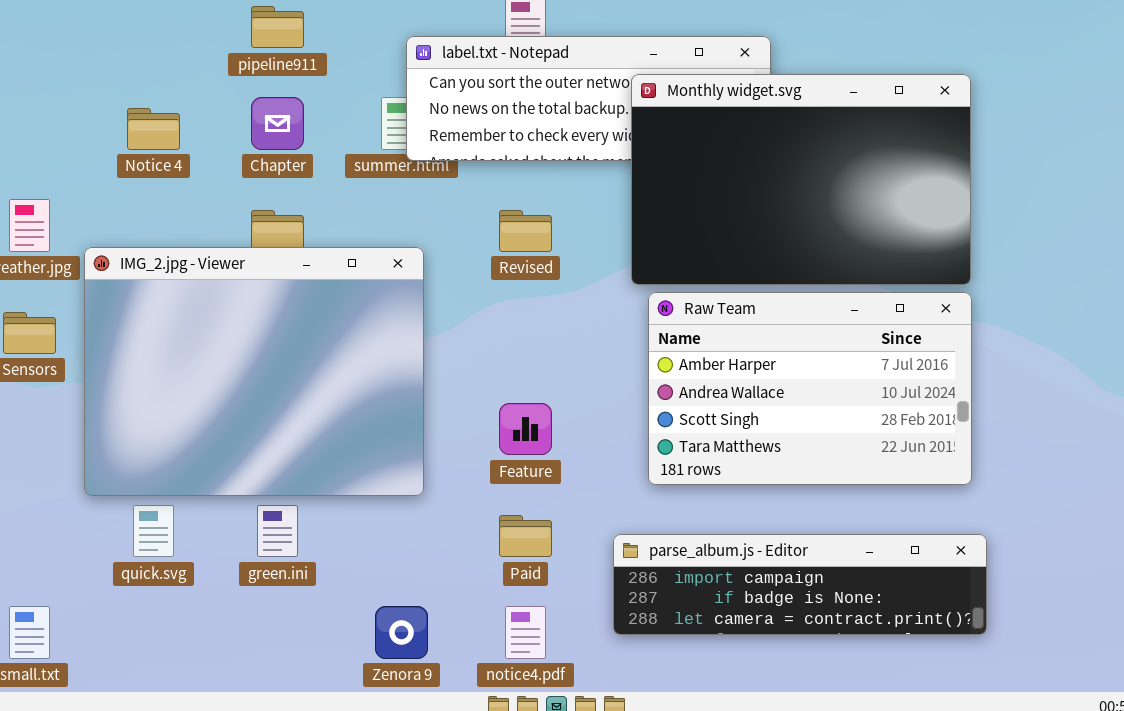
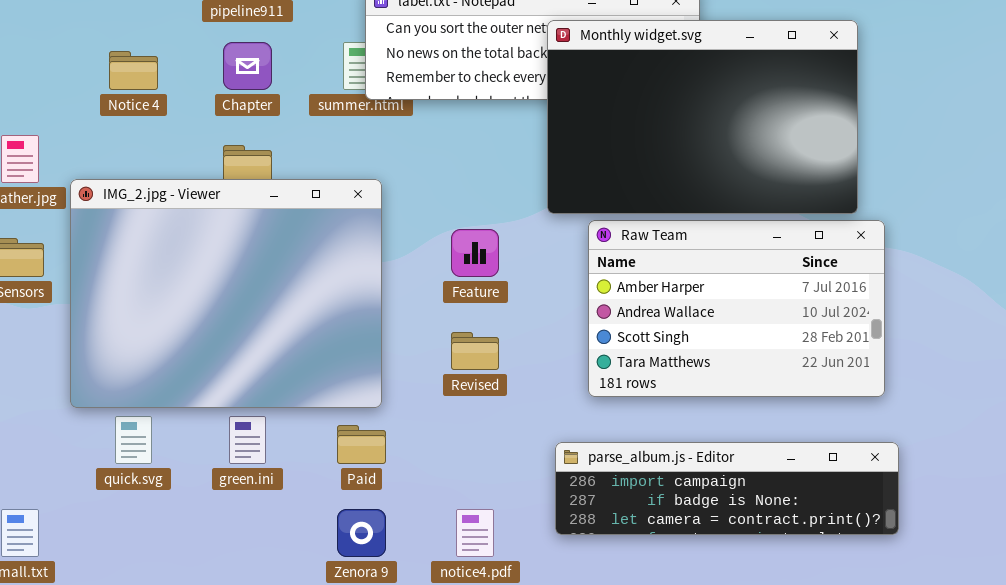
Monthly widget.svg: [631,74,971,285] -> [547,20,858,214], moved
Revised: [499,210,552,252] -> [451,332,499,370], moved
Feature: [499,403,552,455] -> [451,229,499,277], moved
Paid: [499,515,552,557] -> [337,425,386,464], moved

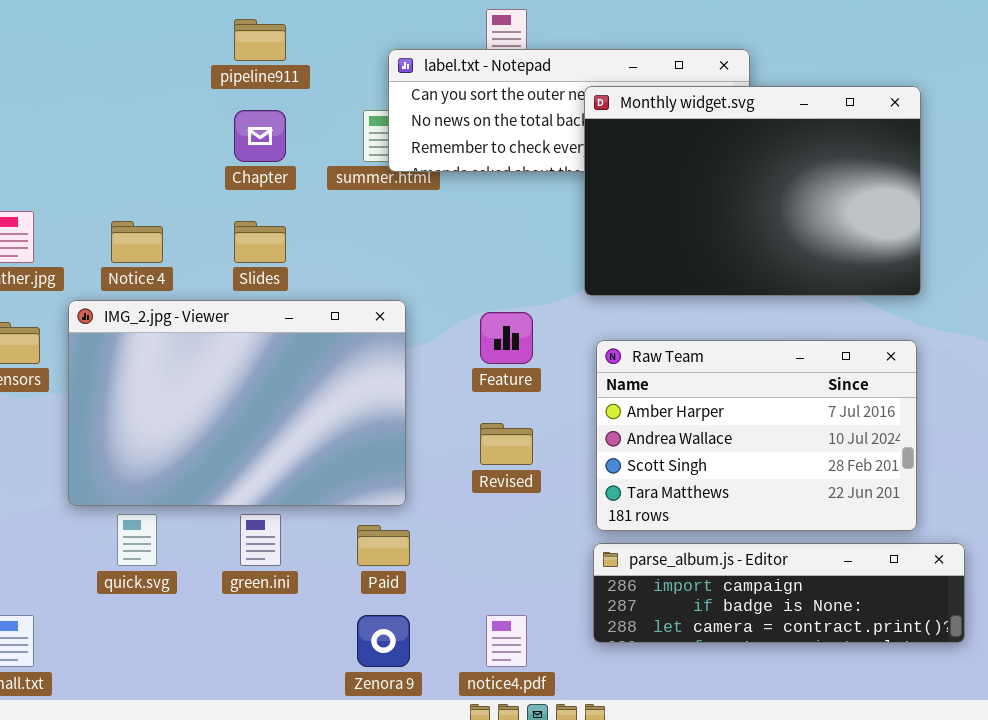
Notice 4: [109,51,158,90] -> [111,221,163,263], moved
IMG_2.jpg - Viewer: [70,179,382,408] -> [68,300,406,506], resized
Raw Team: [588,220,885,397] -> [596,340,917,531], moved

